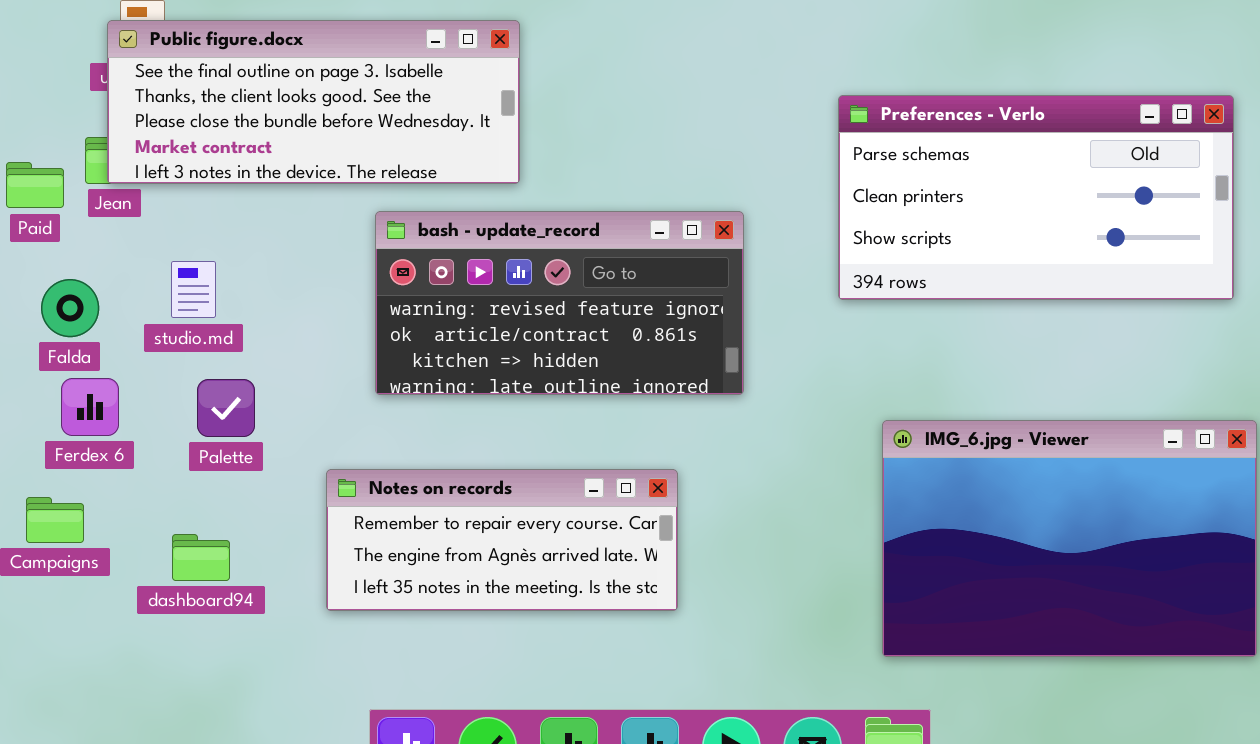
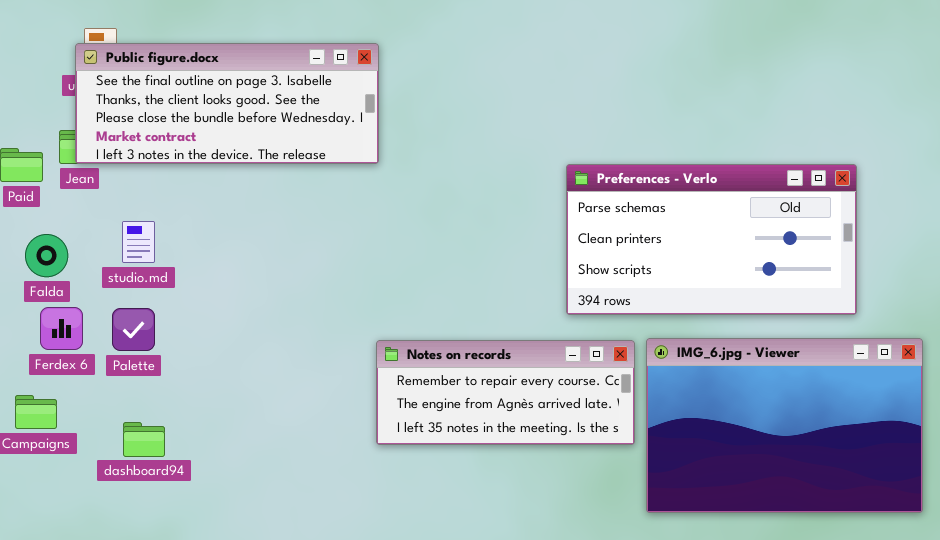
Preferences - Verlo: [838,95,1234,300] -> [566,164,857,315], moved
bash - update_record: [375,211,744,395] -> none, closed
Palette: [197,379,255,437] -> [112,308,155,351], moved
Notes on records: [326,469,678,611] -> [376,340,635,445], moved

